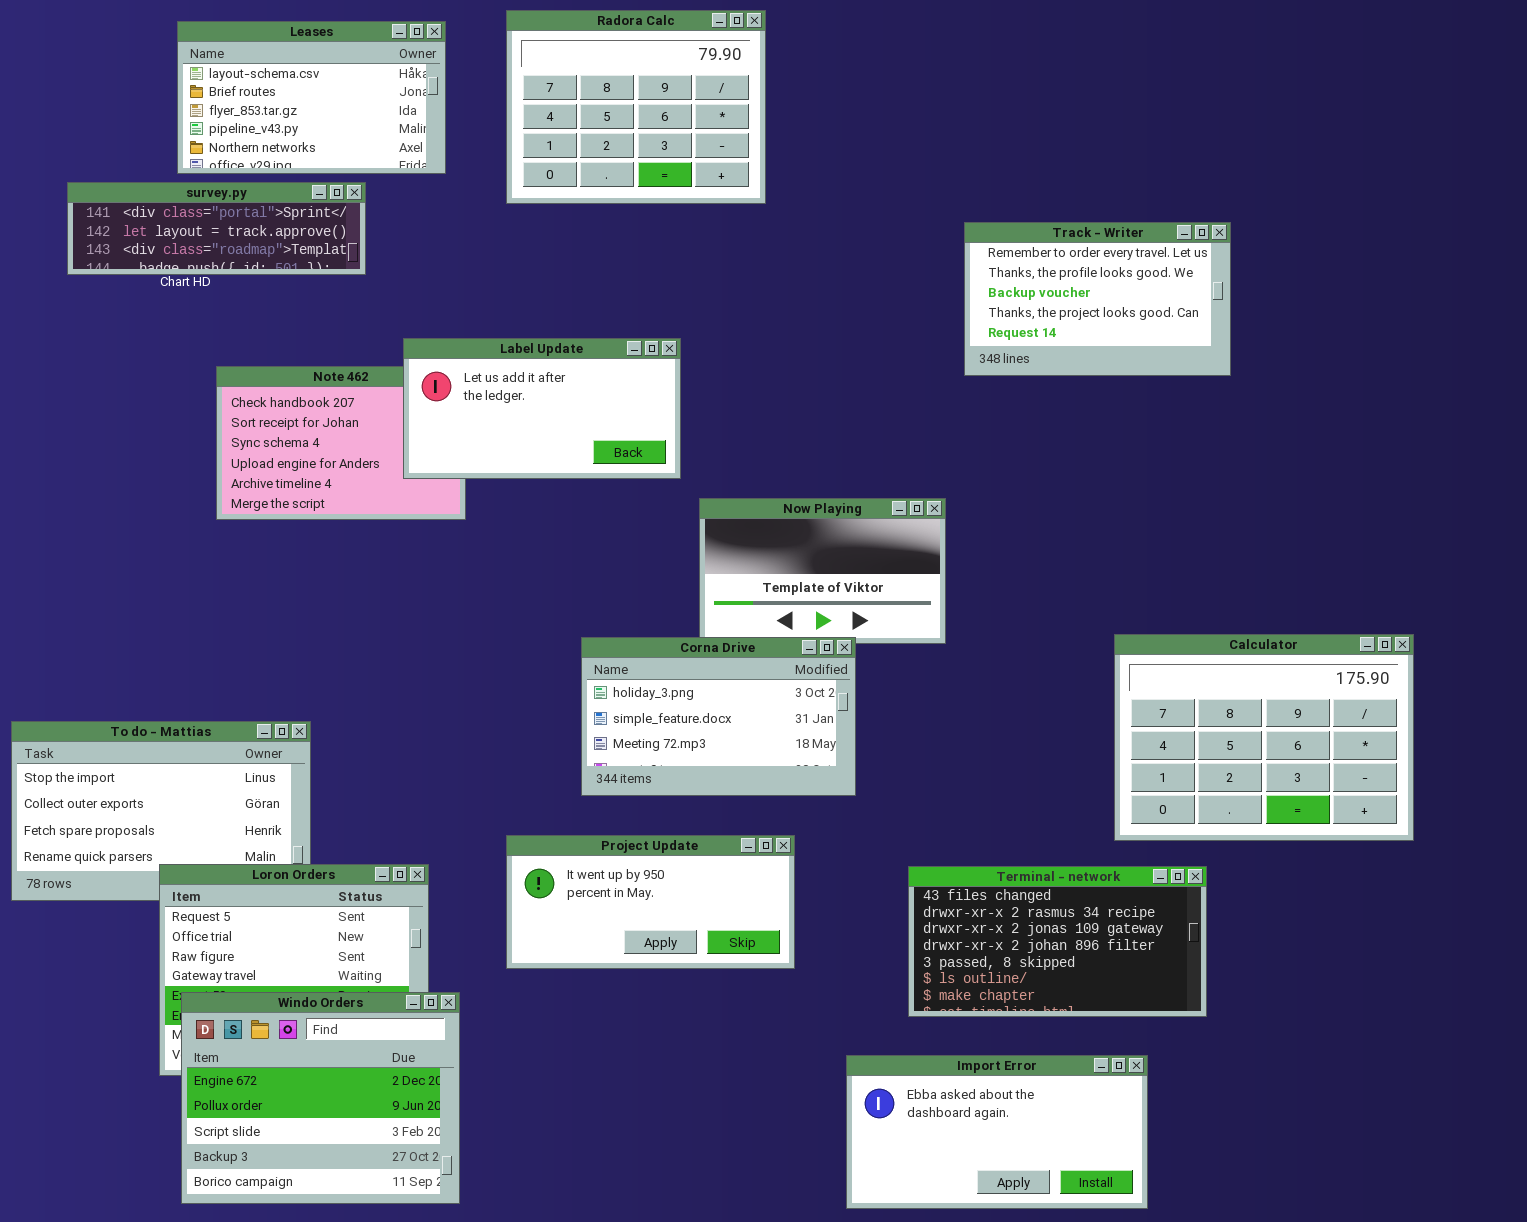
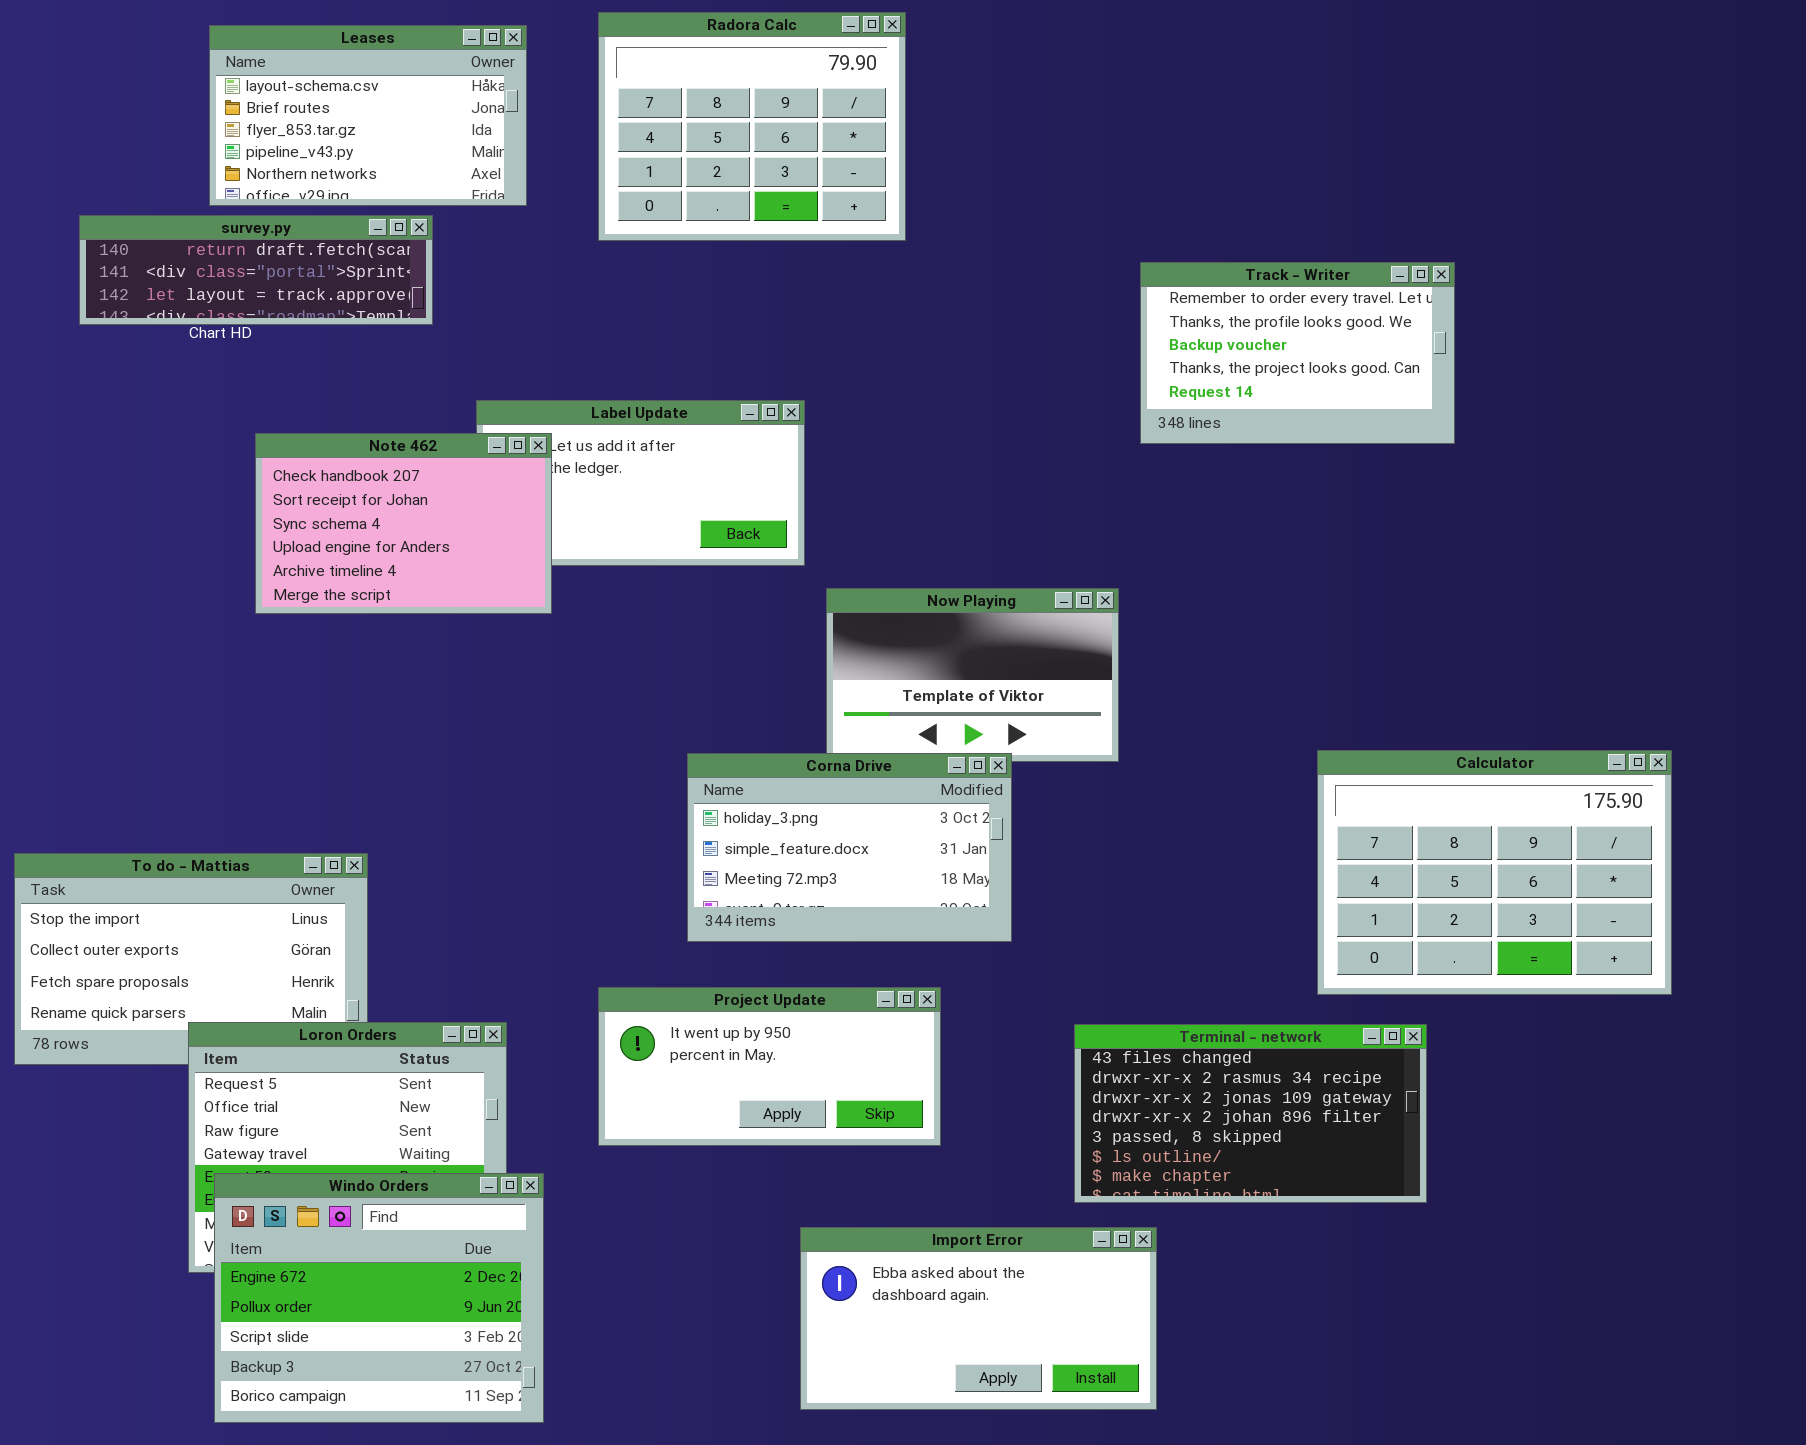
survey.py: [67,182,366,275] -> [79,215,433,325], scrolled up 1 row
Note 462: [216,366,466,520] -> [255,433,552,614], raised
Import Error: [846,1055,1148,1209] -> [800,1227,1157,1410], moved

